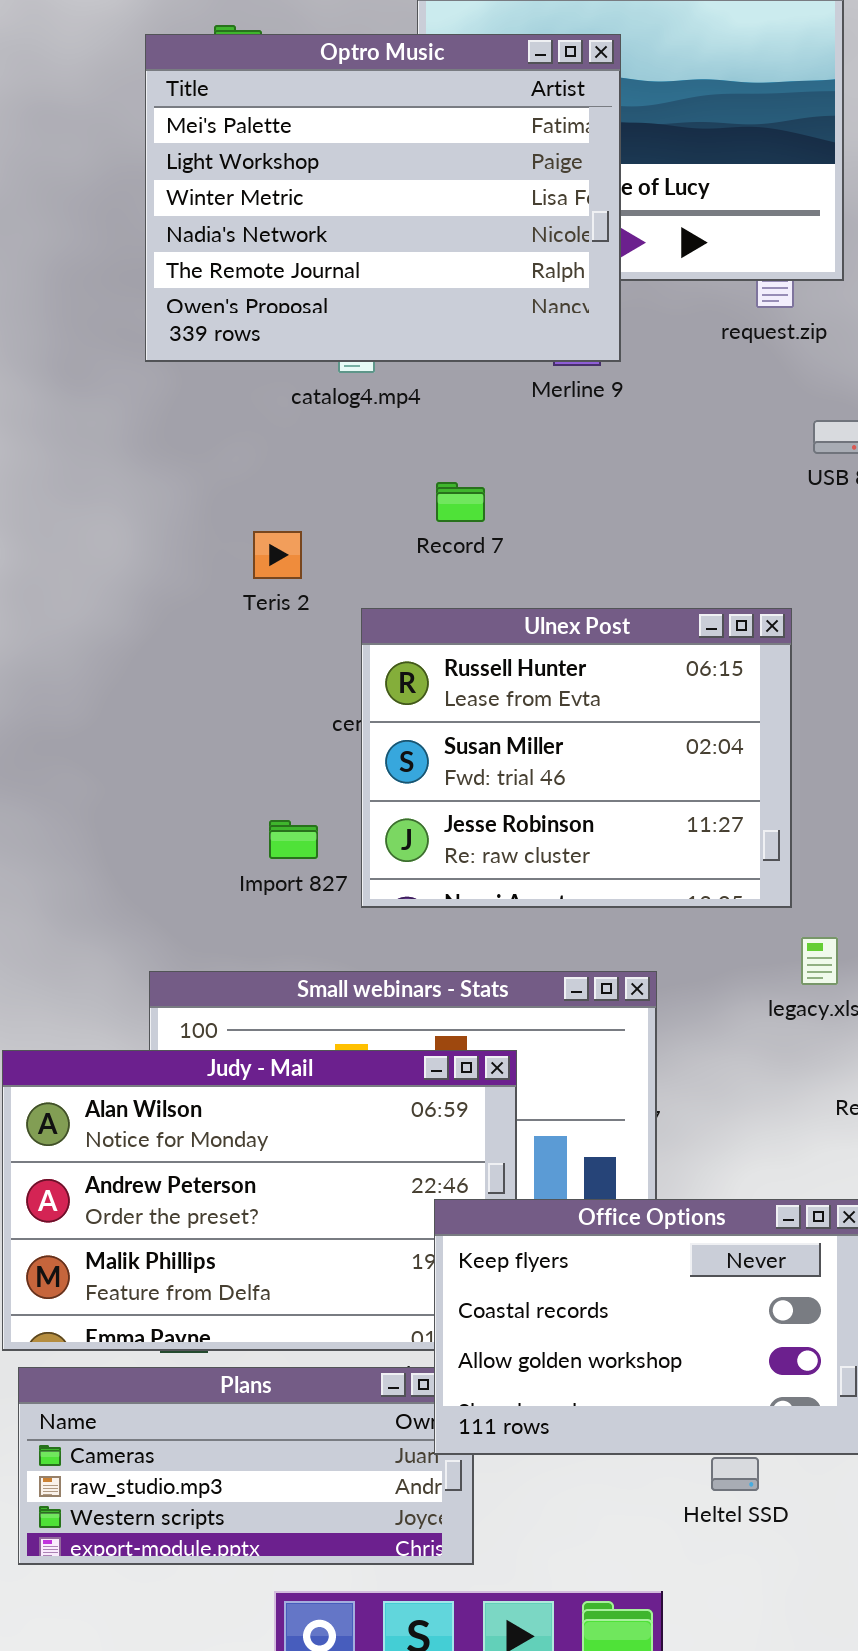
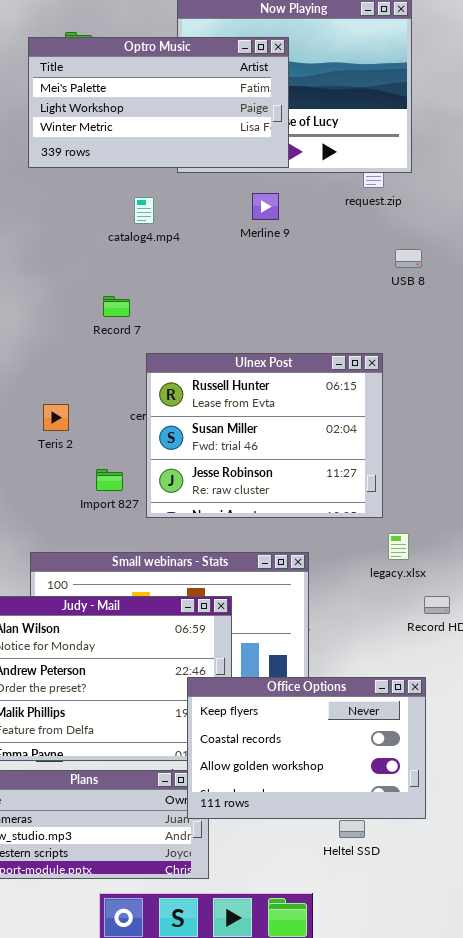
Optro Music: [145,34,621,362] -> [28,37,289,168], resized
Record 7: [436,482,485,522] -> [103,296,130,317], moved
Teris 2: [253,531,302,579] -> [43,404,69,431], moved

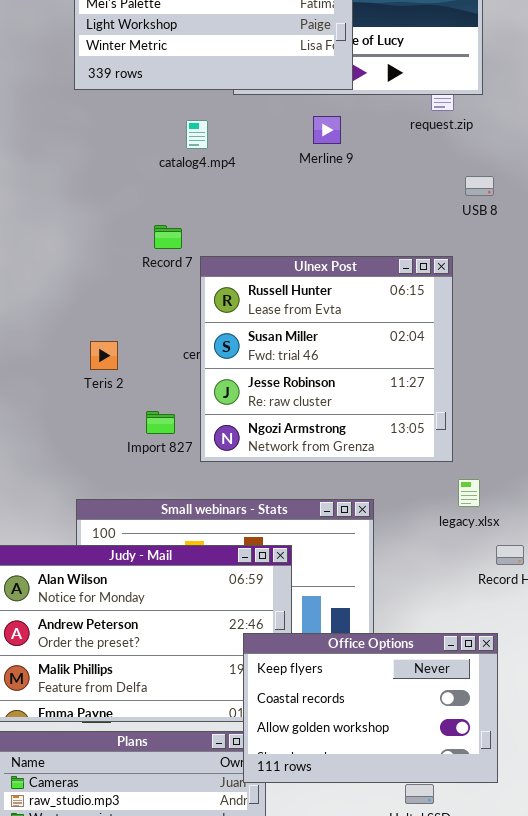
Ulnex Post: [146,353,383,518] -> [200,256,453,462], resized

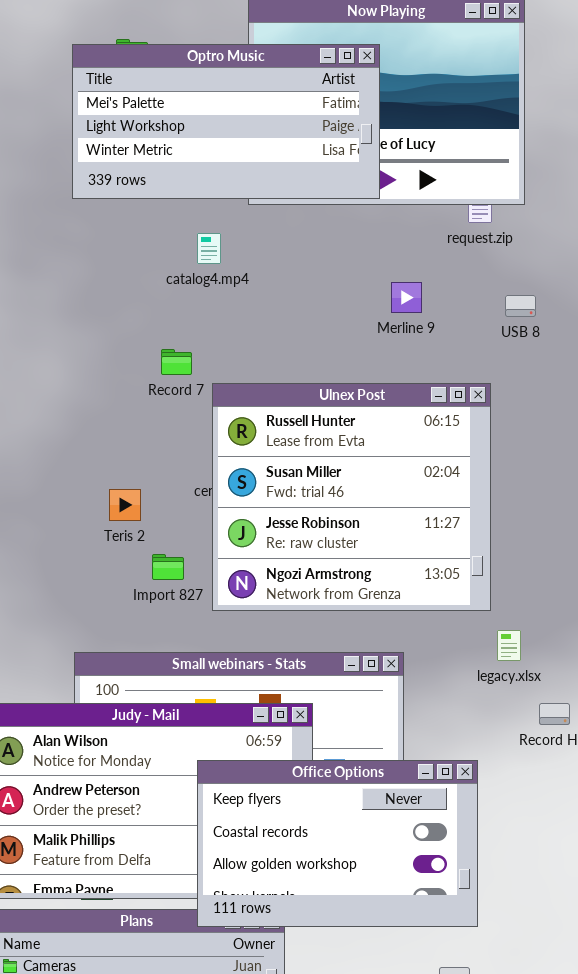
Merline 9: [313,116,341,144] -> [391,282,422,313], moved
Teris 2: [90,341,118,370] -> [109,489,141,521], moved
Office Options: [243,633,498,783] -> [197,760,478,927], moved

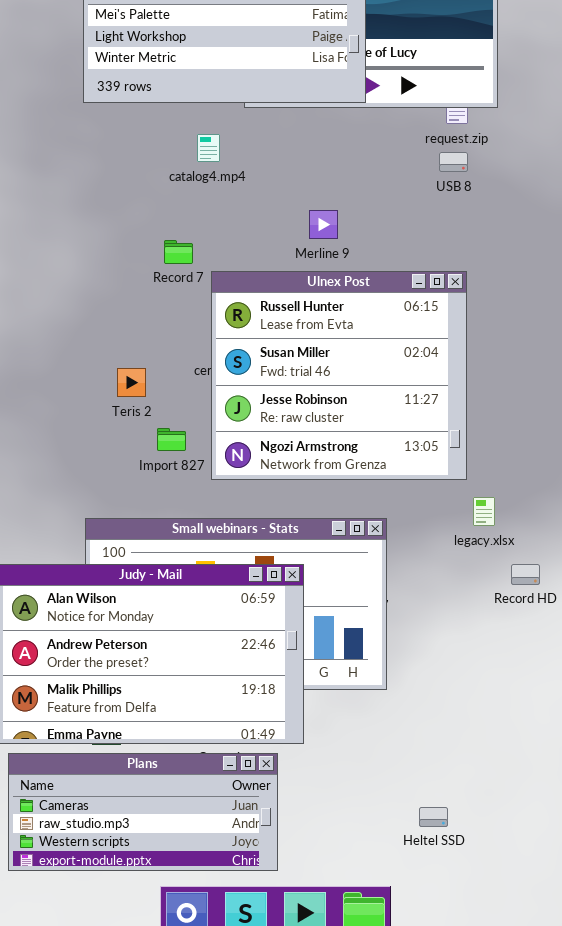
Merline 9: [391,282,422,313] -> [309,210,338,239], moved
USB 8: [505,295,536,317] -> [439,152,468,172], moved
Office Options: [197,760,478,927] -> none, closed

